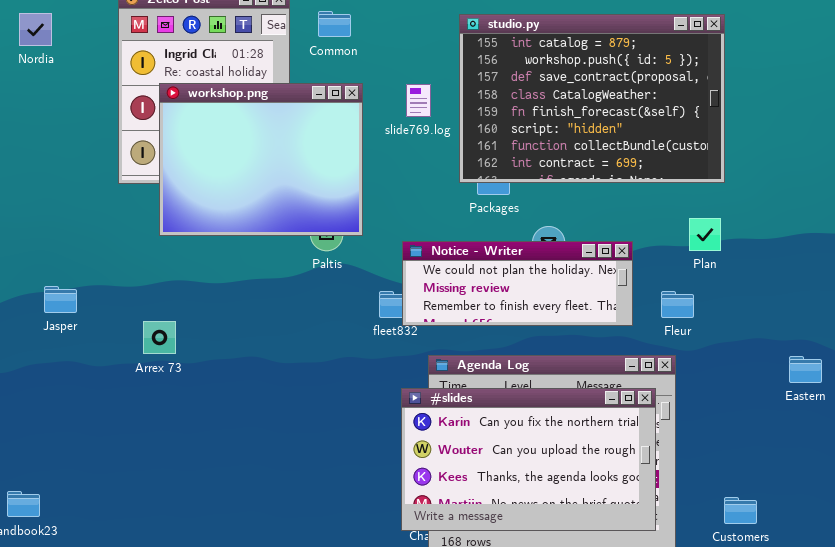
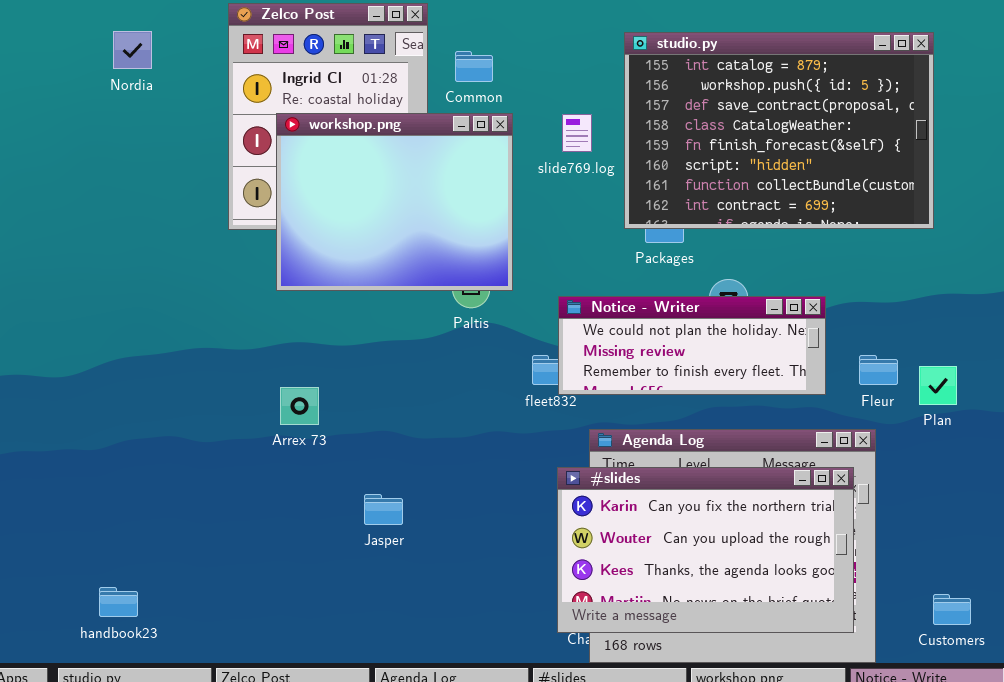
Common: [318,11,351,37] -> [455,51,493,82], moved
Plan: [689,218,721,251] -> [919,366,957,405], moved
Jasper: [44,286,77,313] -> [364,494,403,525], moved
Arrex 73: [143,321,176,354] -> [280,387,319,425], moved

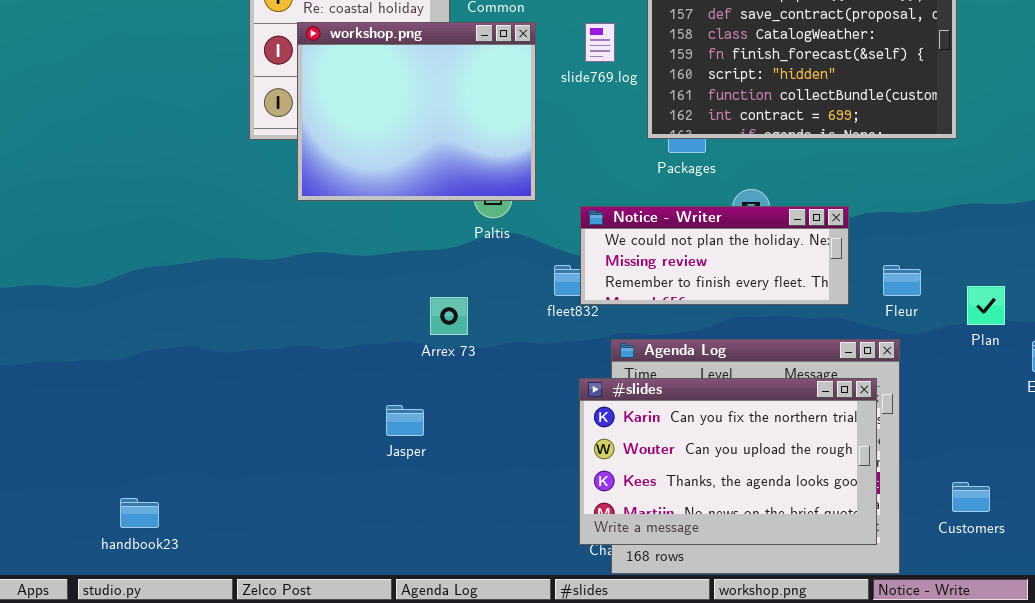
Plan: [919,366,957,405] -> [967,286,1005,325], moved
Arrex 73: [280,387,319,425] -> [430,297,468,335], moved
Customers: [933,594,971,625] -> [952,482,990,512], moved

